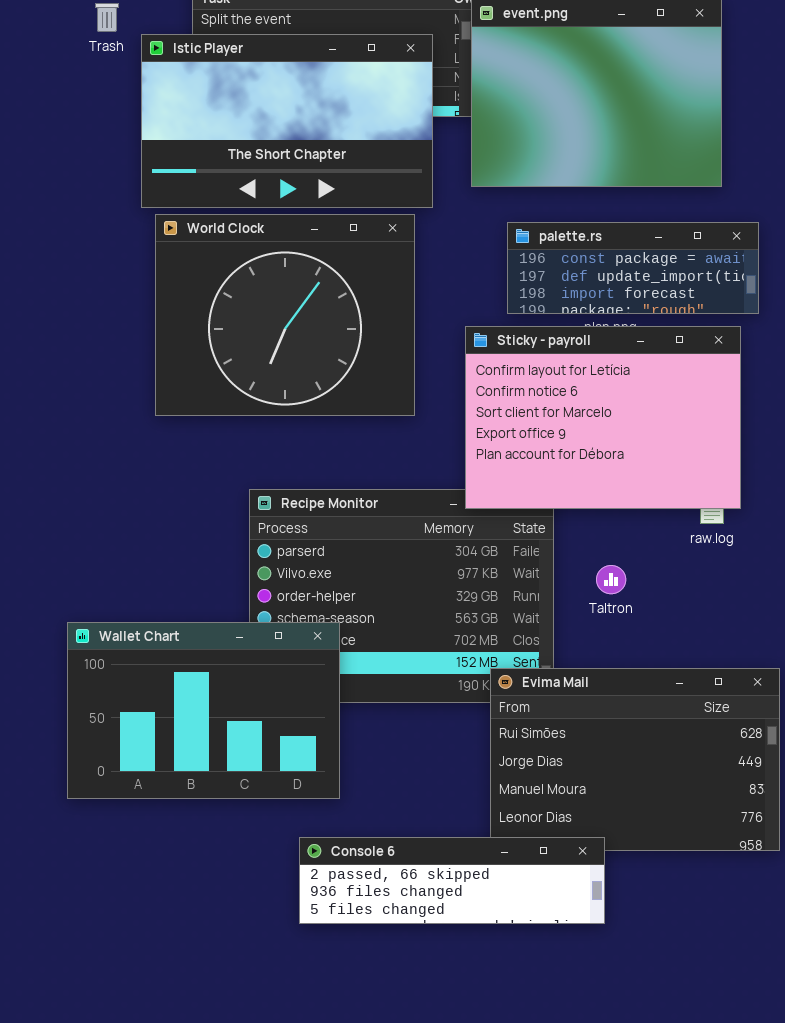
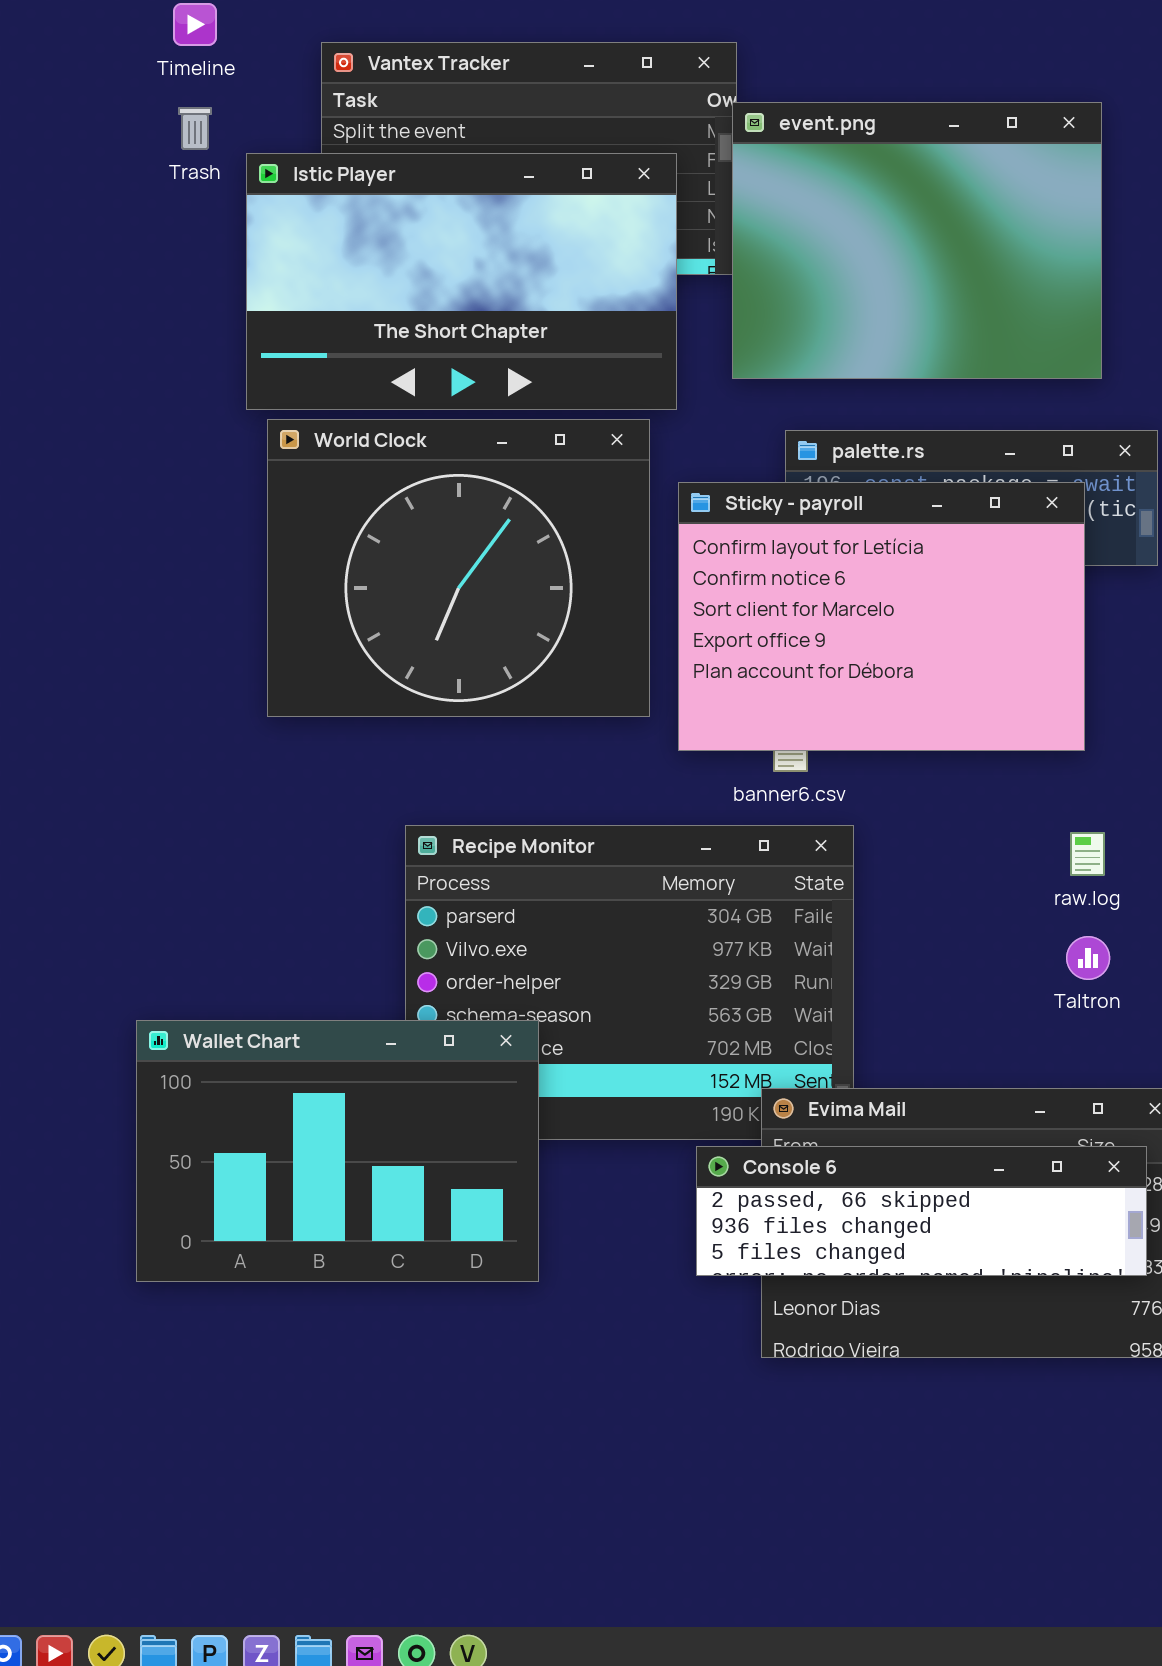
Sticky - payroll: [465,326,741,509] -> [678,482,1085,751], moved
Taltron: [596,565,626,594] -> [1066,936,1110,980], moved
Console 6: [299,837,605,924] -> [696,1146,1147,1276], moved

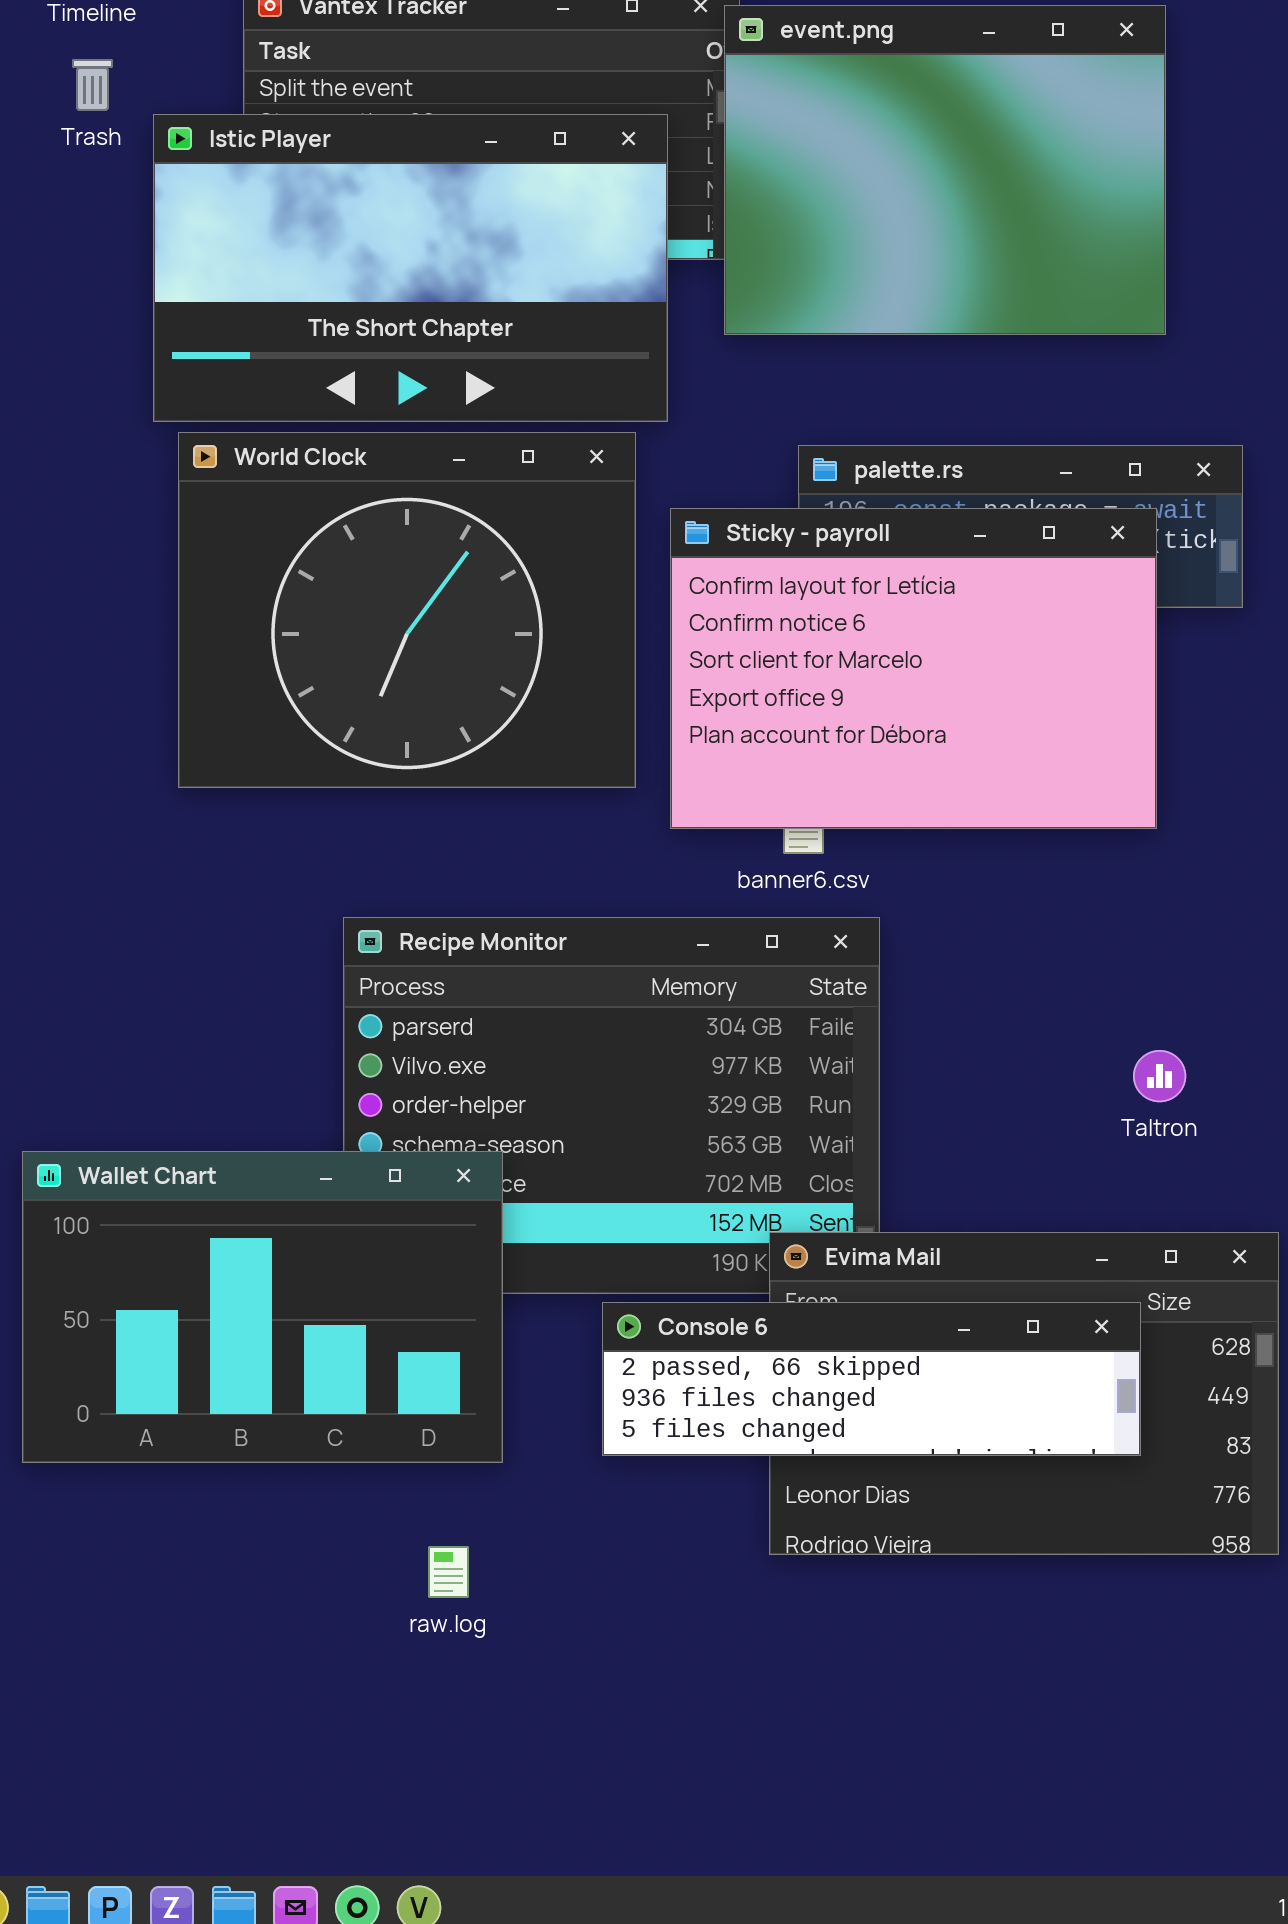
event.png: [732,102,1102,379] -> [724,5,1166,335], moved
raw.log: [1070,832,1105,876] -> [428,1546,469,1598], moved
Console 6: [696,1146,1147,1276] -> [602,1302,1141,1456], moved

